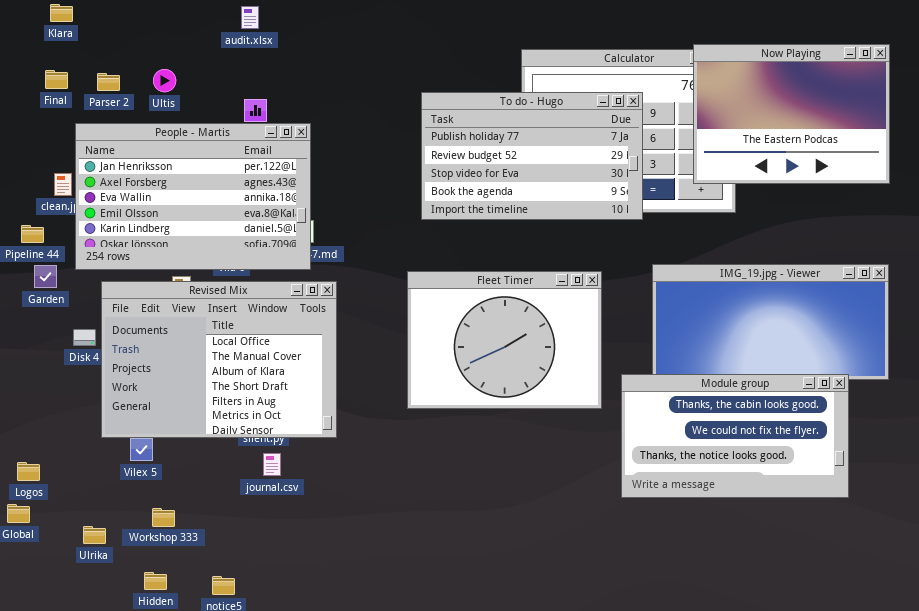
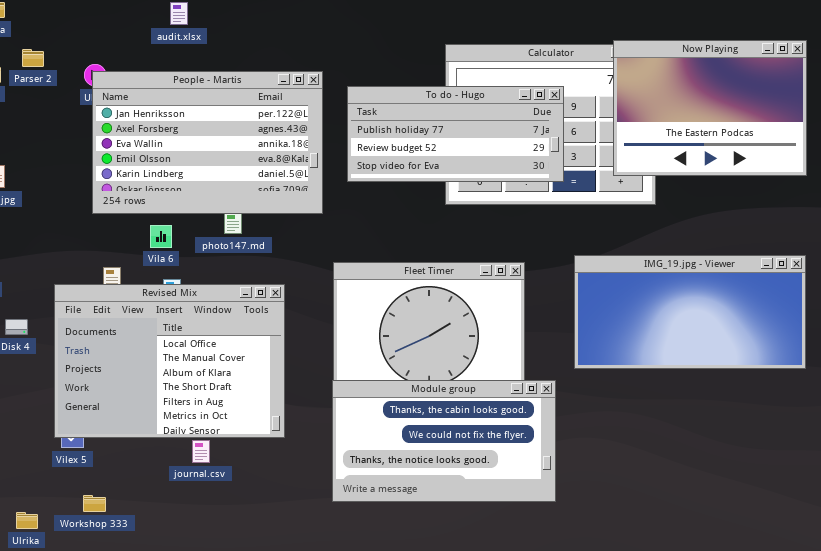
Parser 2: [97,73,120,91] -> [22,49,44,67], moved
To do - Hugo: [421,92,643,220] -> [347,86,564,182], resized
People - Martis: [75,123,311,270] -> [92,71,323,214], moved
Revised Mix: [101,281,337,438] -> [54,284,285,438], moved
Module group: [621,374,849,498] -> [332,380,556,502], moved

